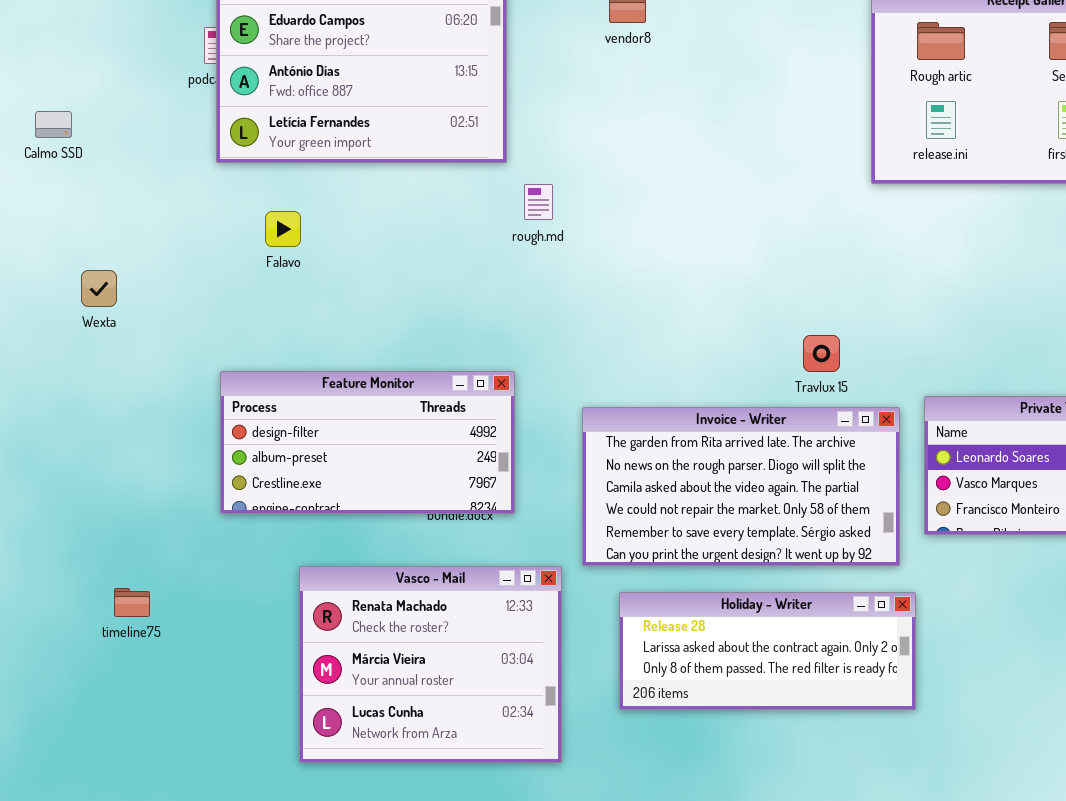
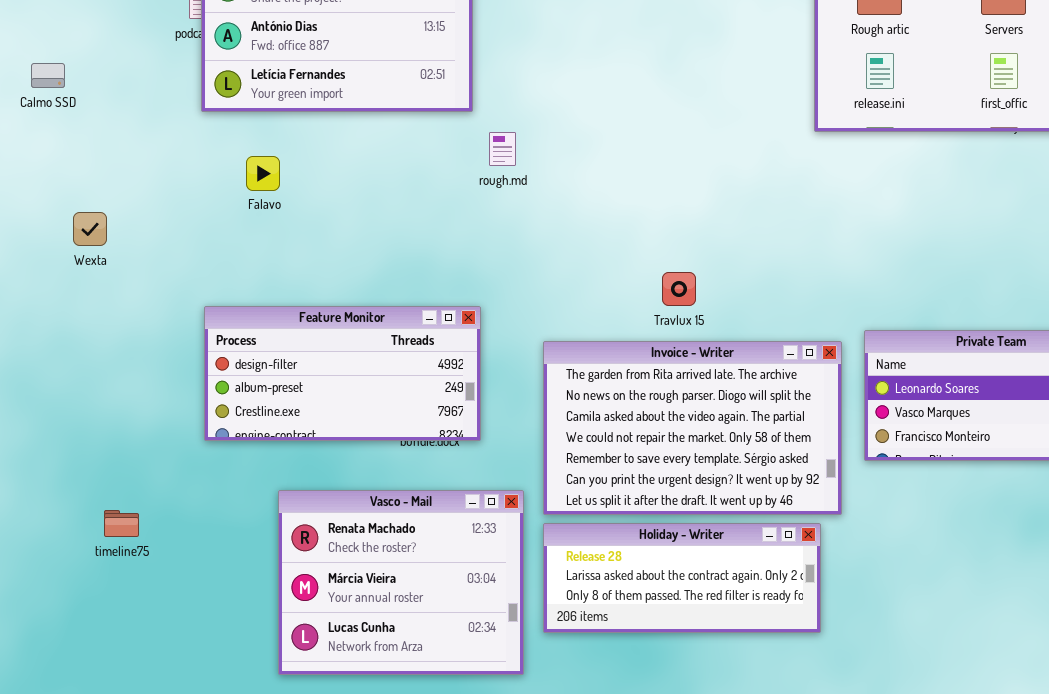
Travlux 15: [803,335,840,372] -> [662,272,696,306], moved
Invoice - Writer: [582,407,900,566] -> [543,341,842,515], resized
Holiday - Writer: [619,592,916,710] -> [543,523,821,633], moved

